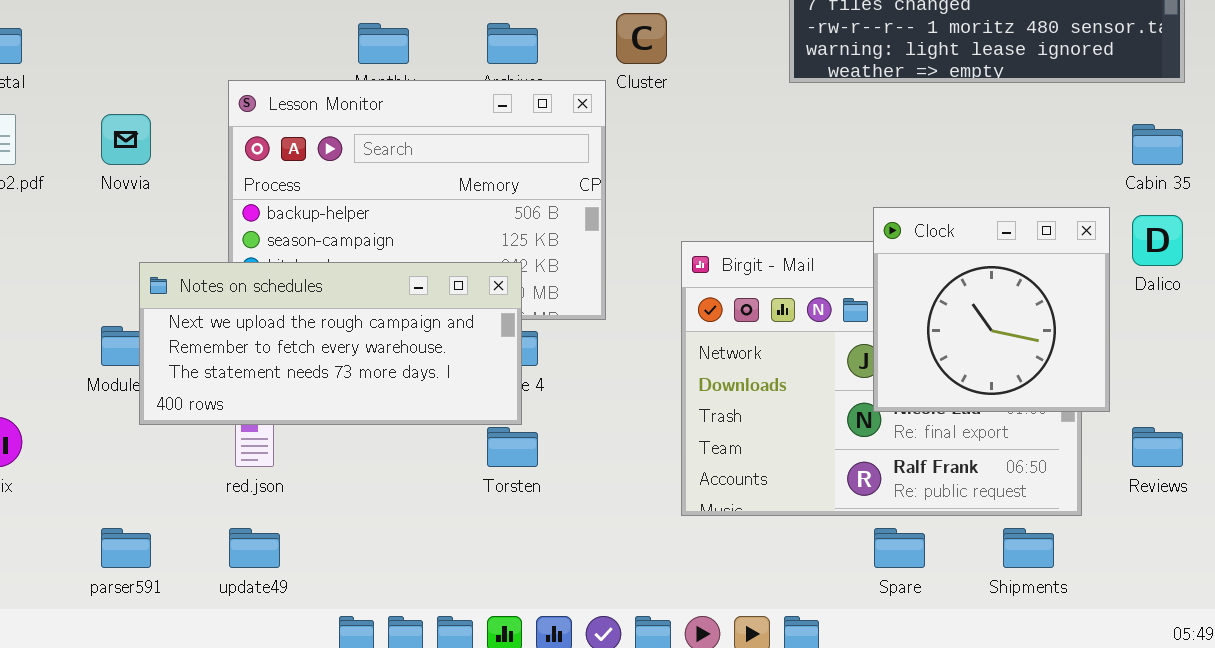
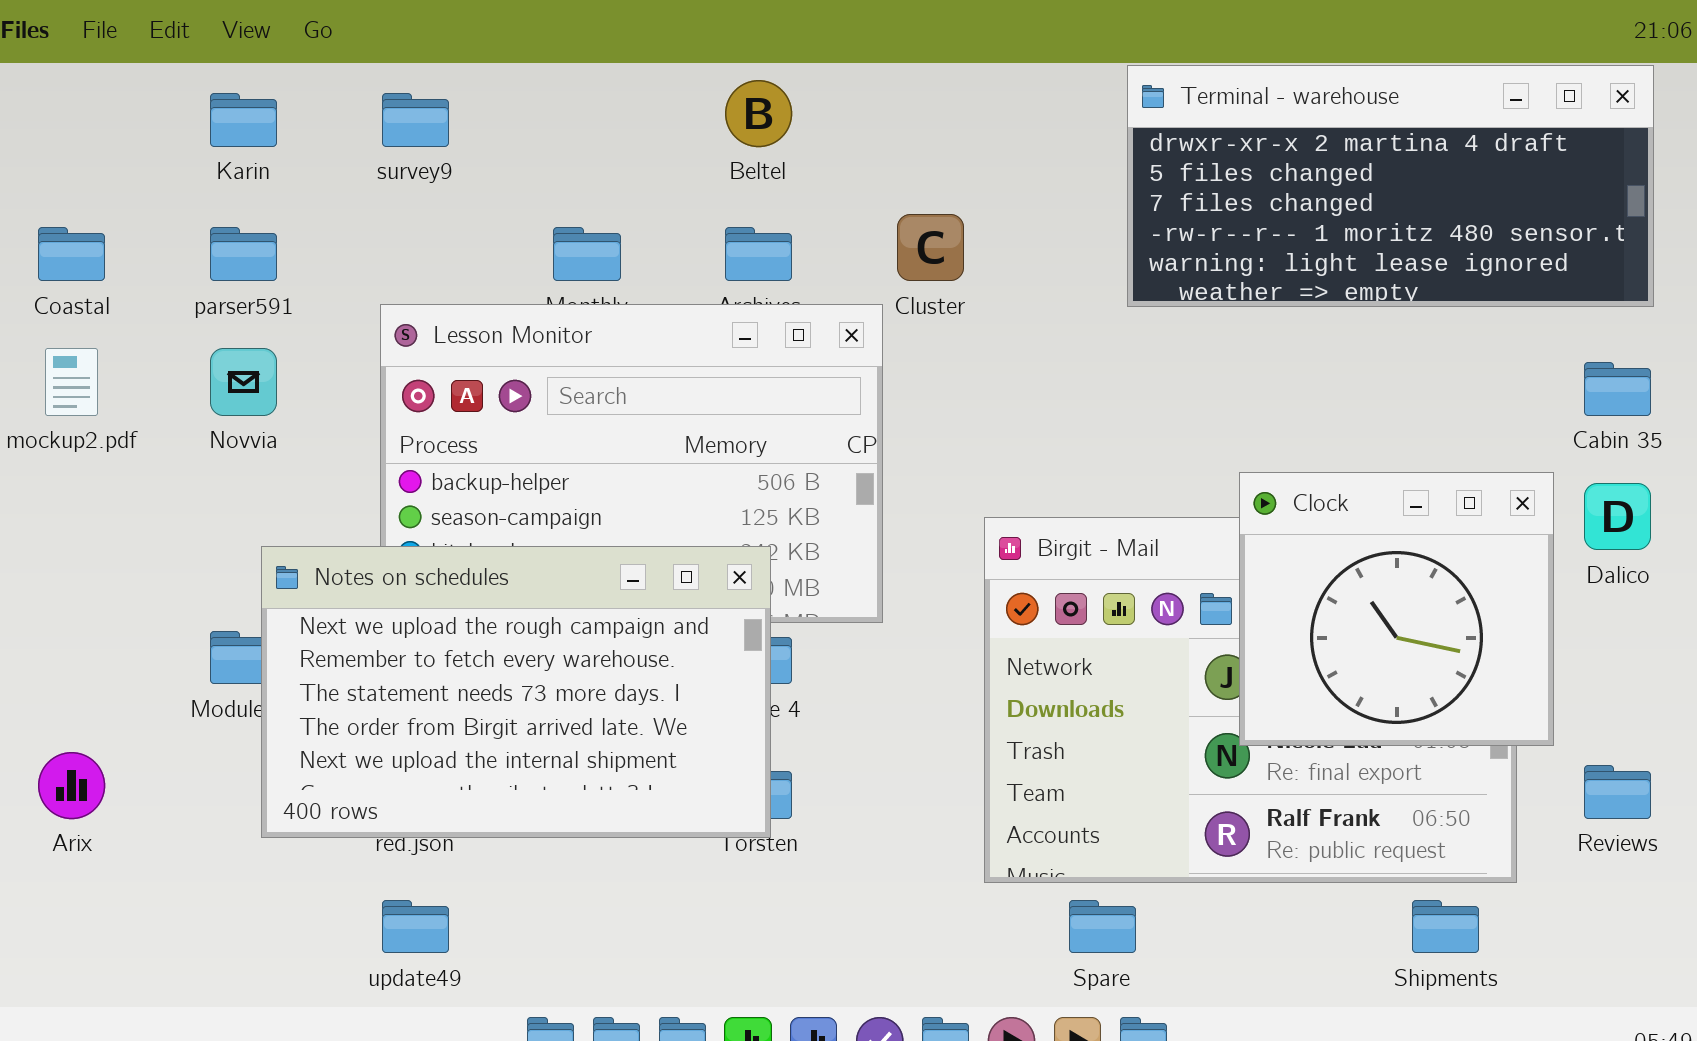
Notes on schedules: [139,262,522,425] -> [261,546,771,838], resized
parser591: [101,528,151,568] -> [210,227,277,281], moved
Spare: [874,528,925,568] -> [1069,900,1136,953], moved

